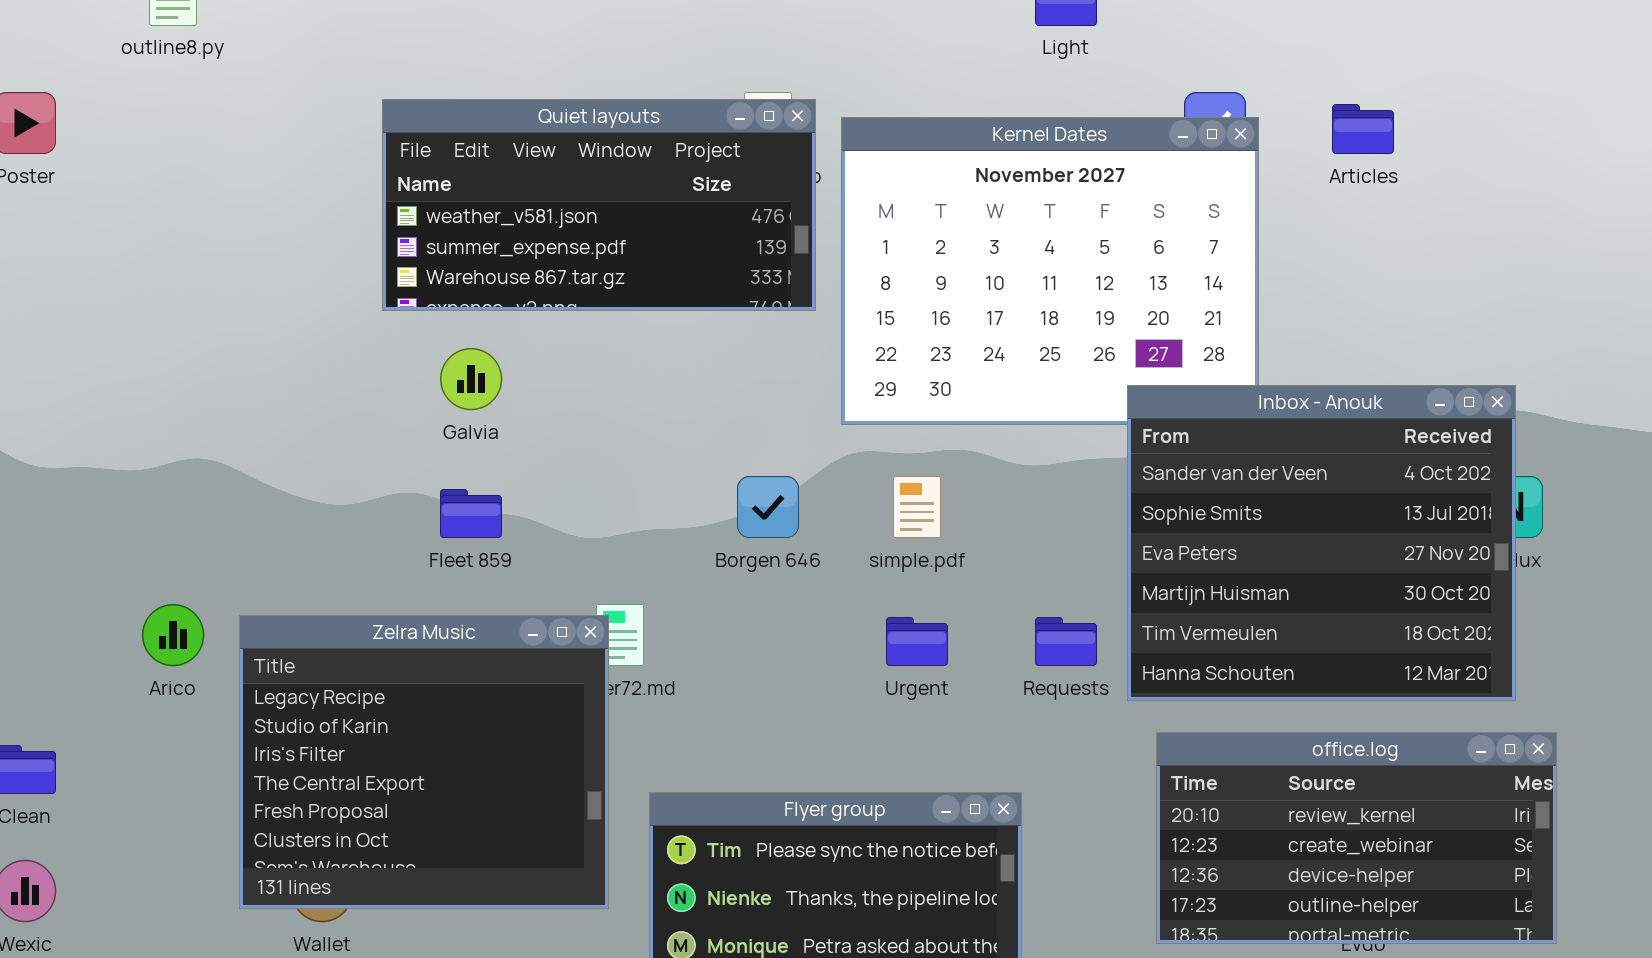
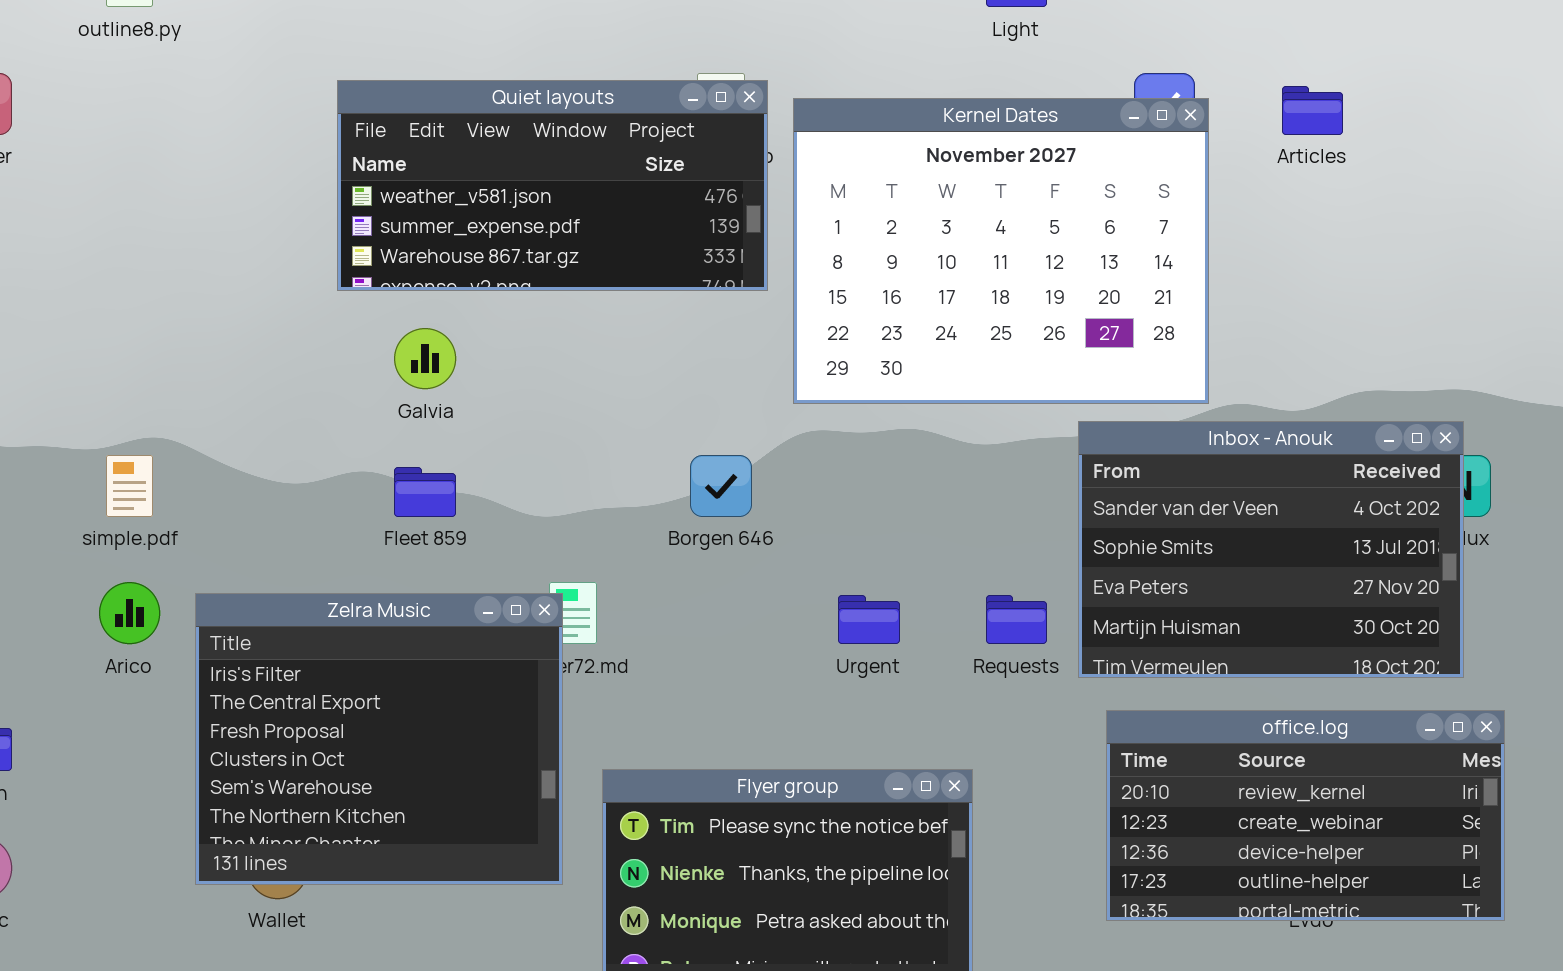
Inbox - Anouk: [1127,385,1516,701] -> [1078,421,1464,678], resized
simple.pdf: [893,476,941,538] -> [106,455,153,517], moved
Zelra Music: [239,615,609,909] -> [195,593,563,885], scrolled down 2 rows

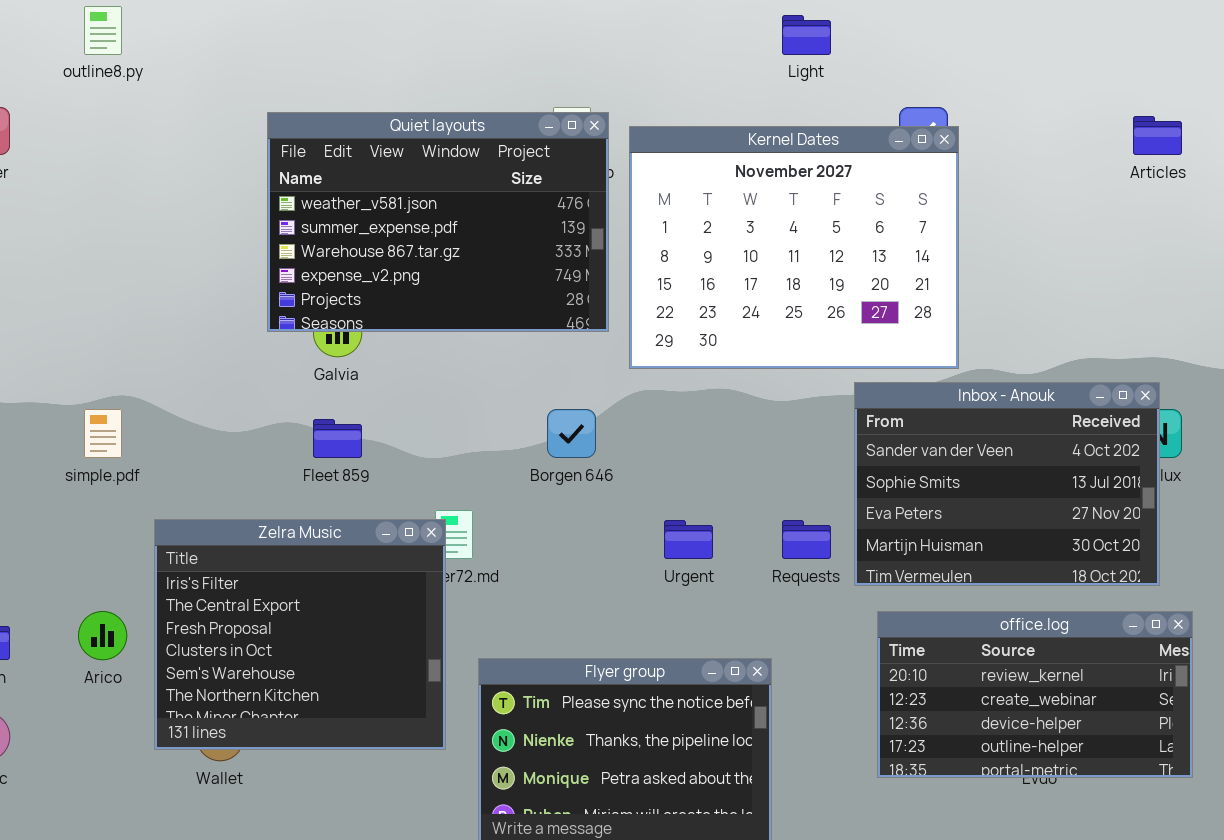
Quiet layouts: [337,80,768,291] -> [267,112,609,332], resized
Articles: [1282,86,1343,135] -> [1133,116,1182,155], moved
Arico: [99,582,160,644] -> [78,611,127,660], moved

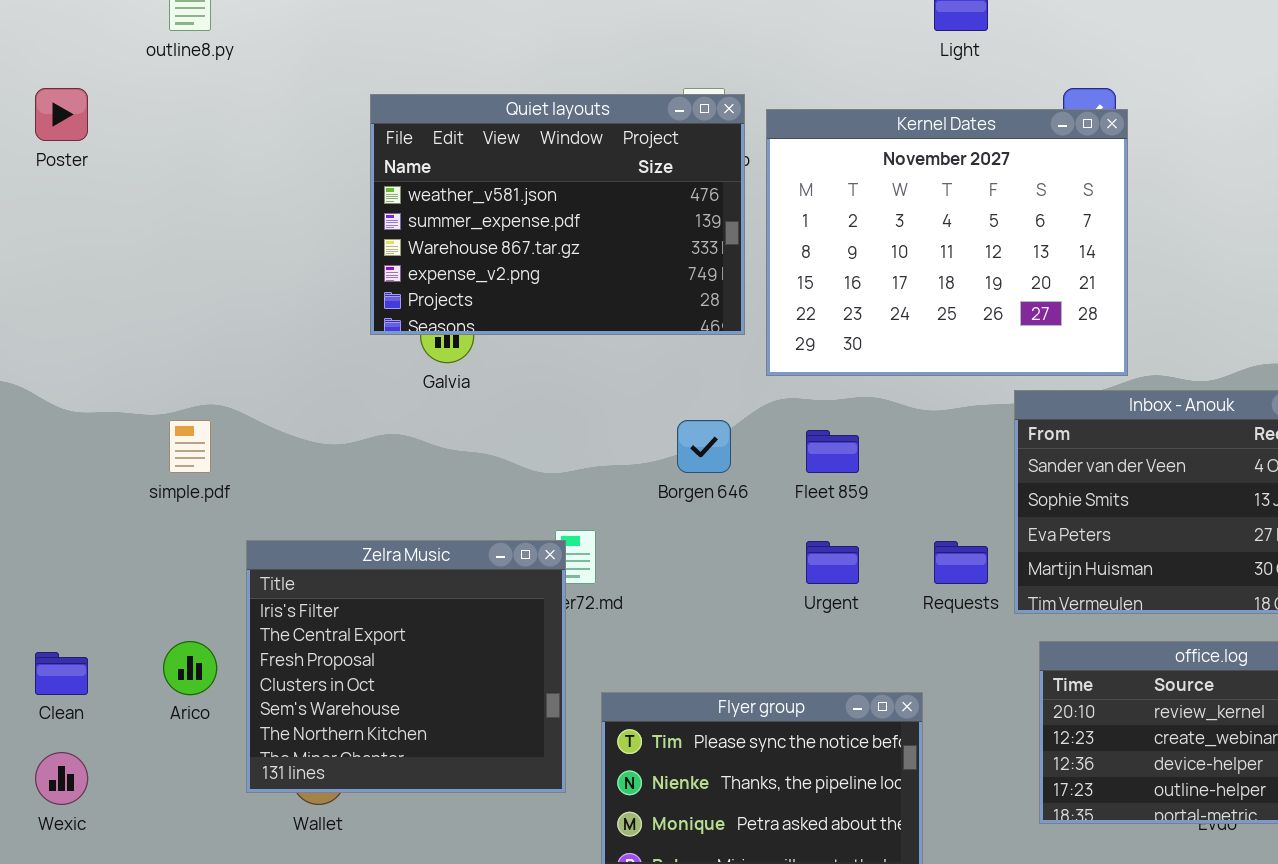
Fleet 859: [313,419,362,458] -> [806,430,859,473], moved

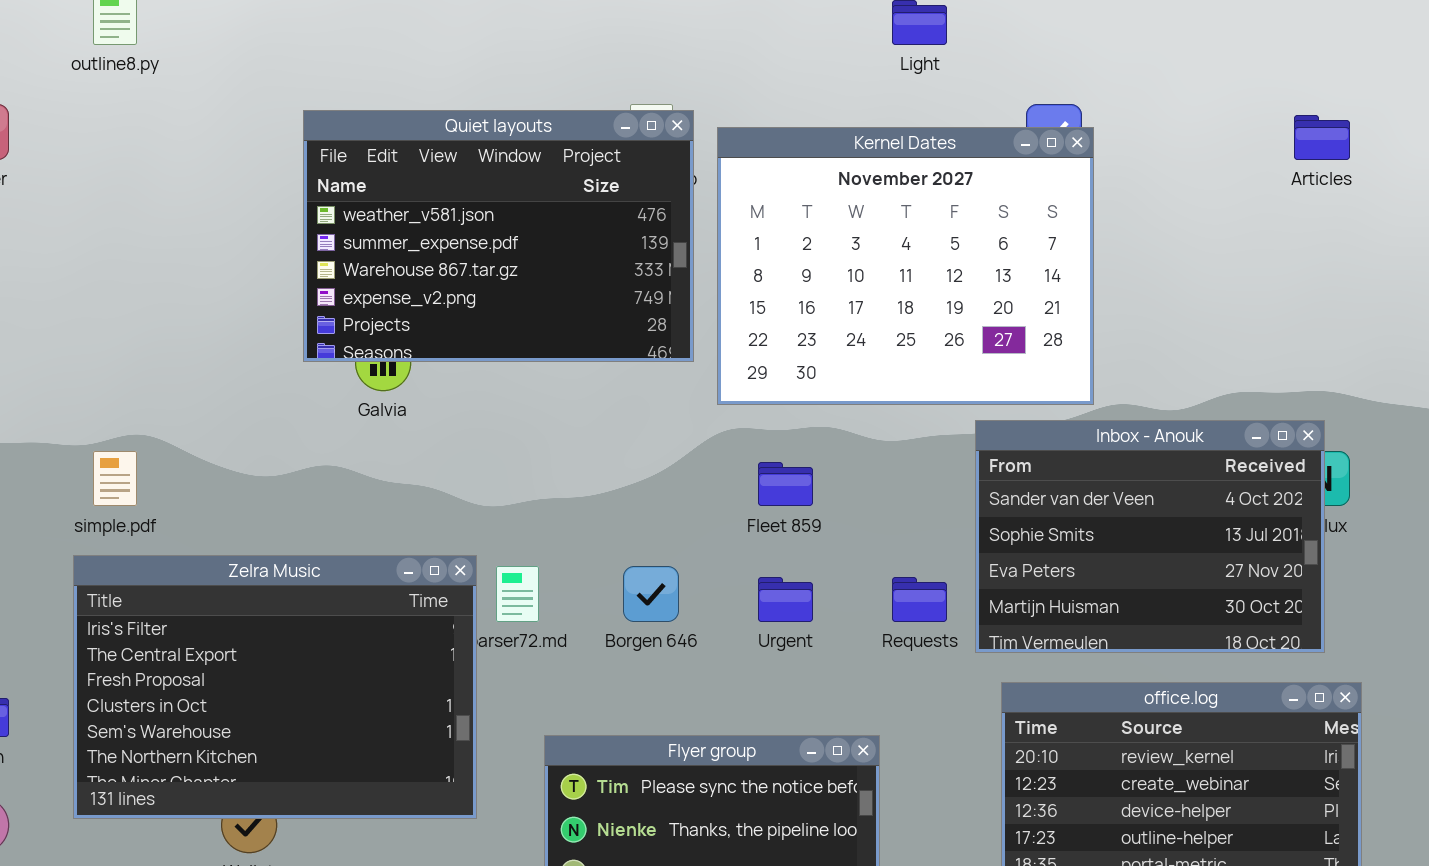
Borgen 646: [677,420,731,473] -> [623,566,679,622], moved
Zelra Music: [246,540,566,793] -> [73,555,477,819], moved, resized

